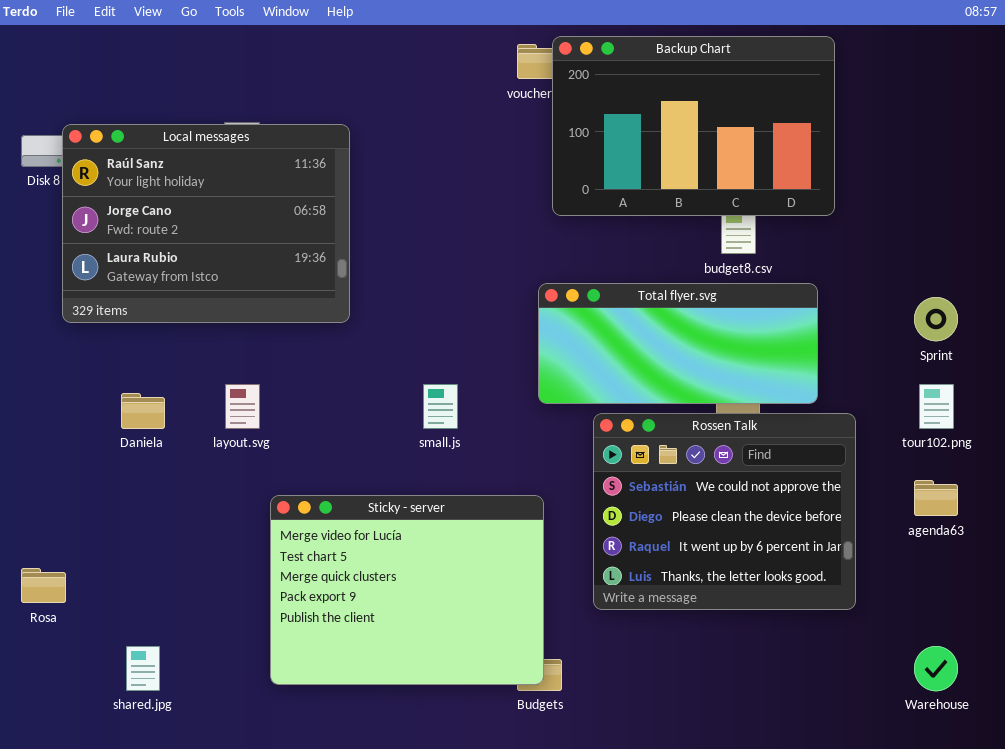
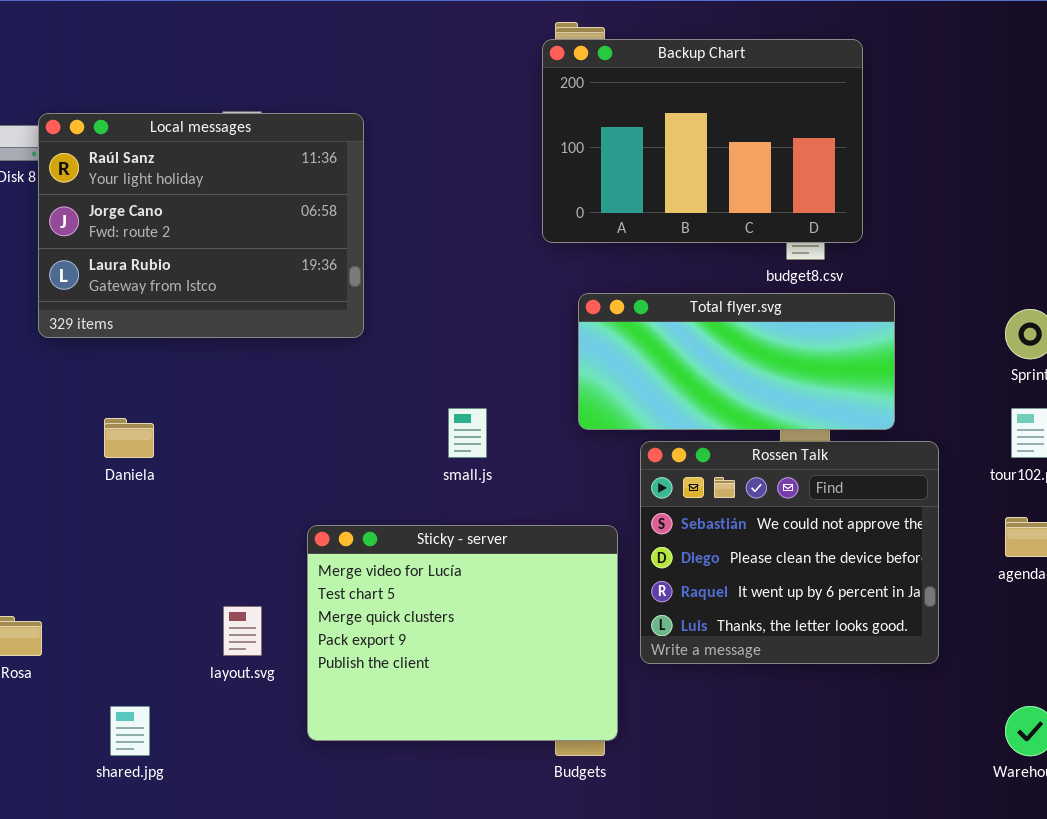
Backup Chart: [552,36,835,216] -> [542,39,863,243], moved
layout.svg: [225,384,260,429] -> [223,606,262,656], moved
Sticky - server: [270,495,544,685] -> [307,525,618,741], moved

